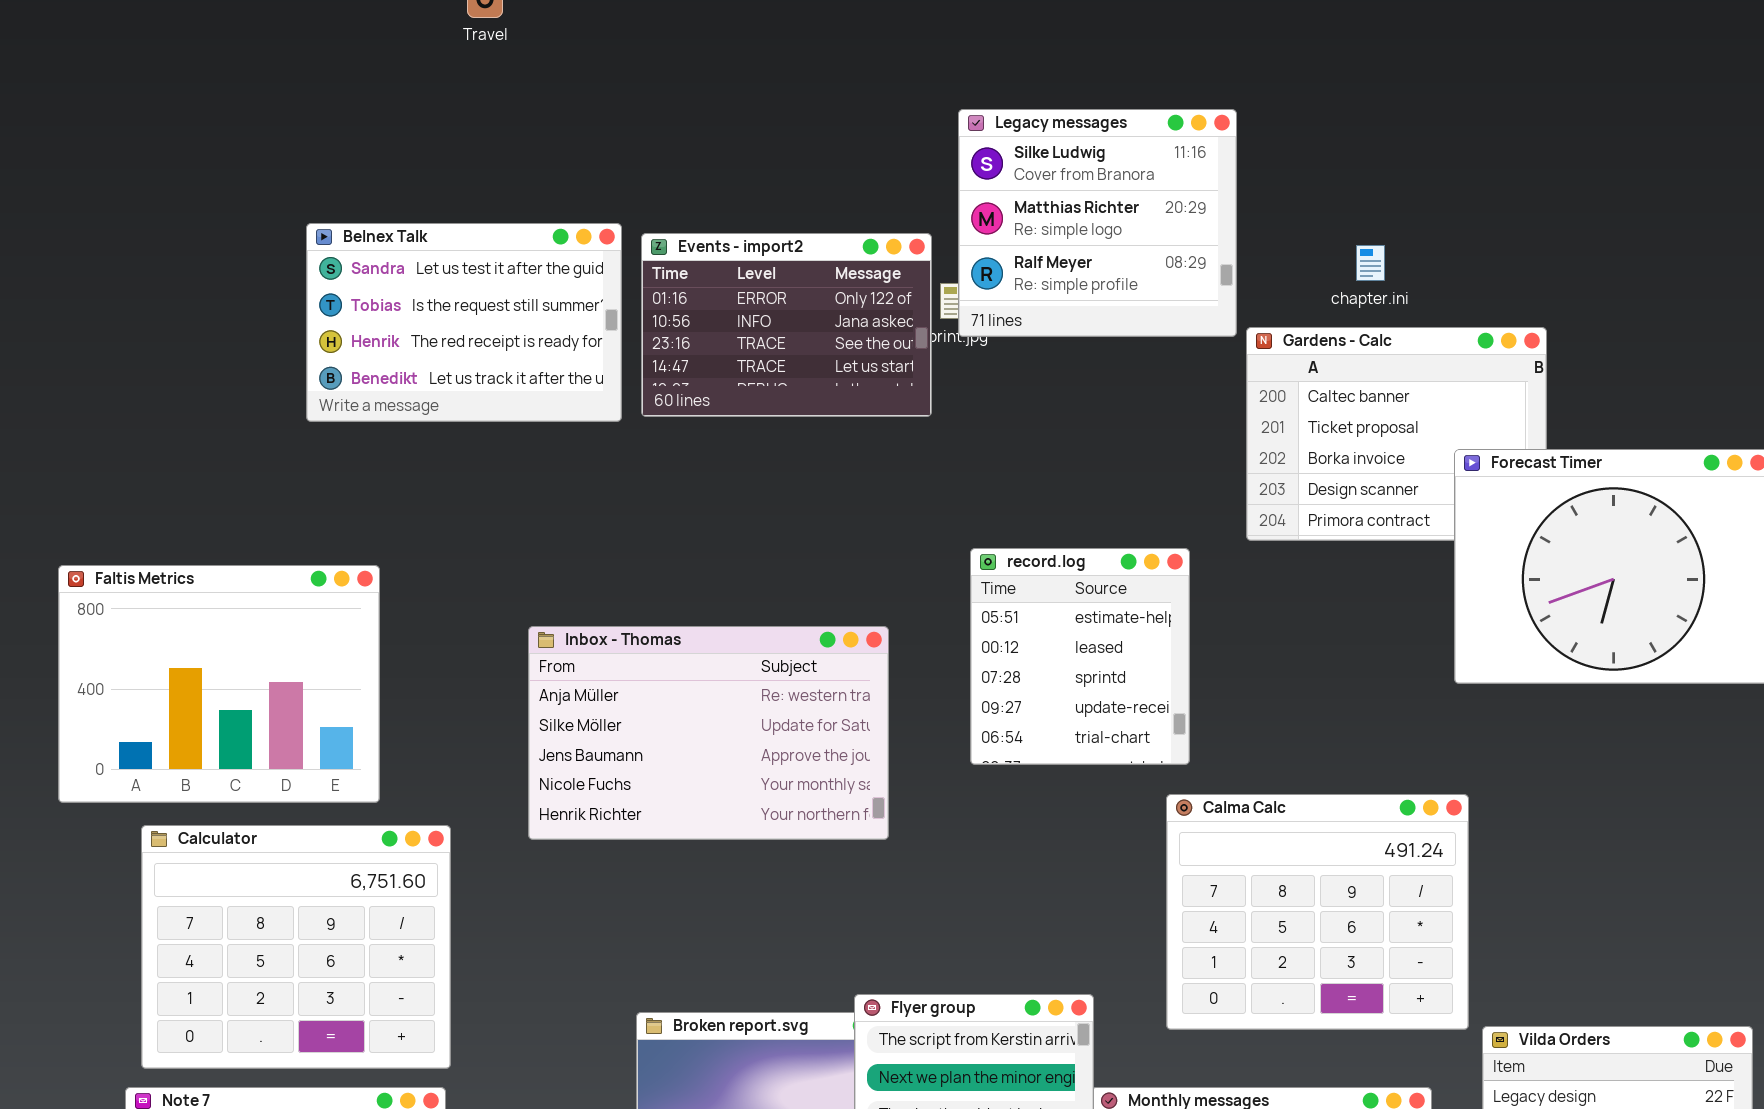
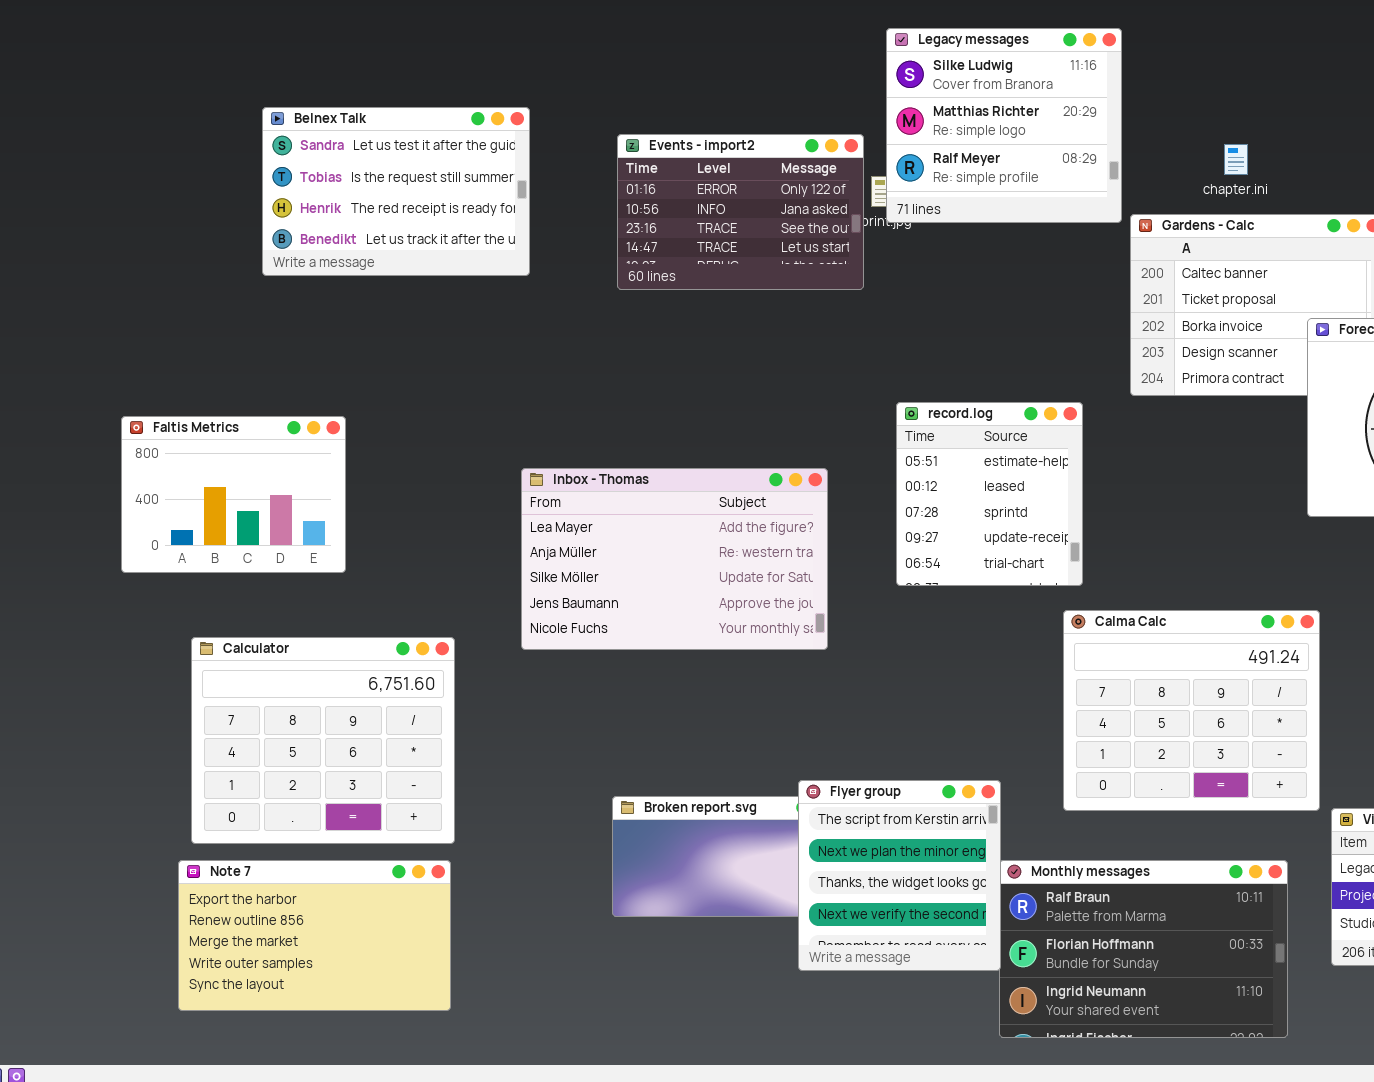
Belnex Talk: [306,223,622,422] -> [262,107,530,276], moved
Faltis Metrics: [58,565,380,803] -> [121,416,346,573], resized
Inbox - Thomas: [528,626,889,840] -> [521,468,828,650], scrolled up 1 row

